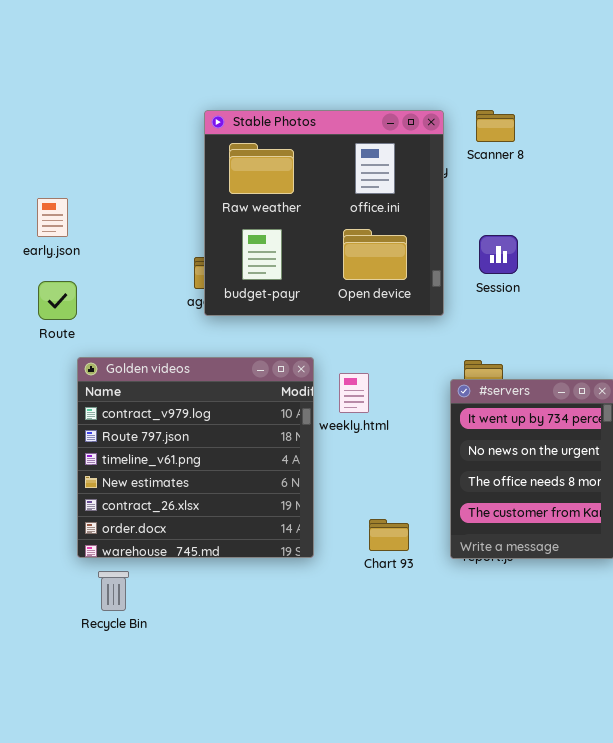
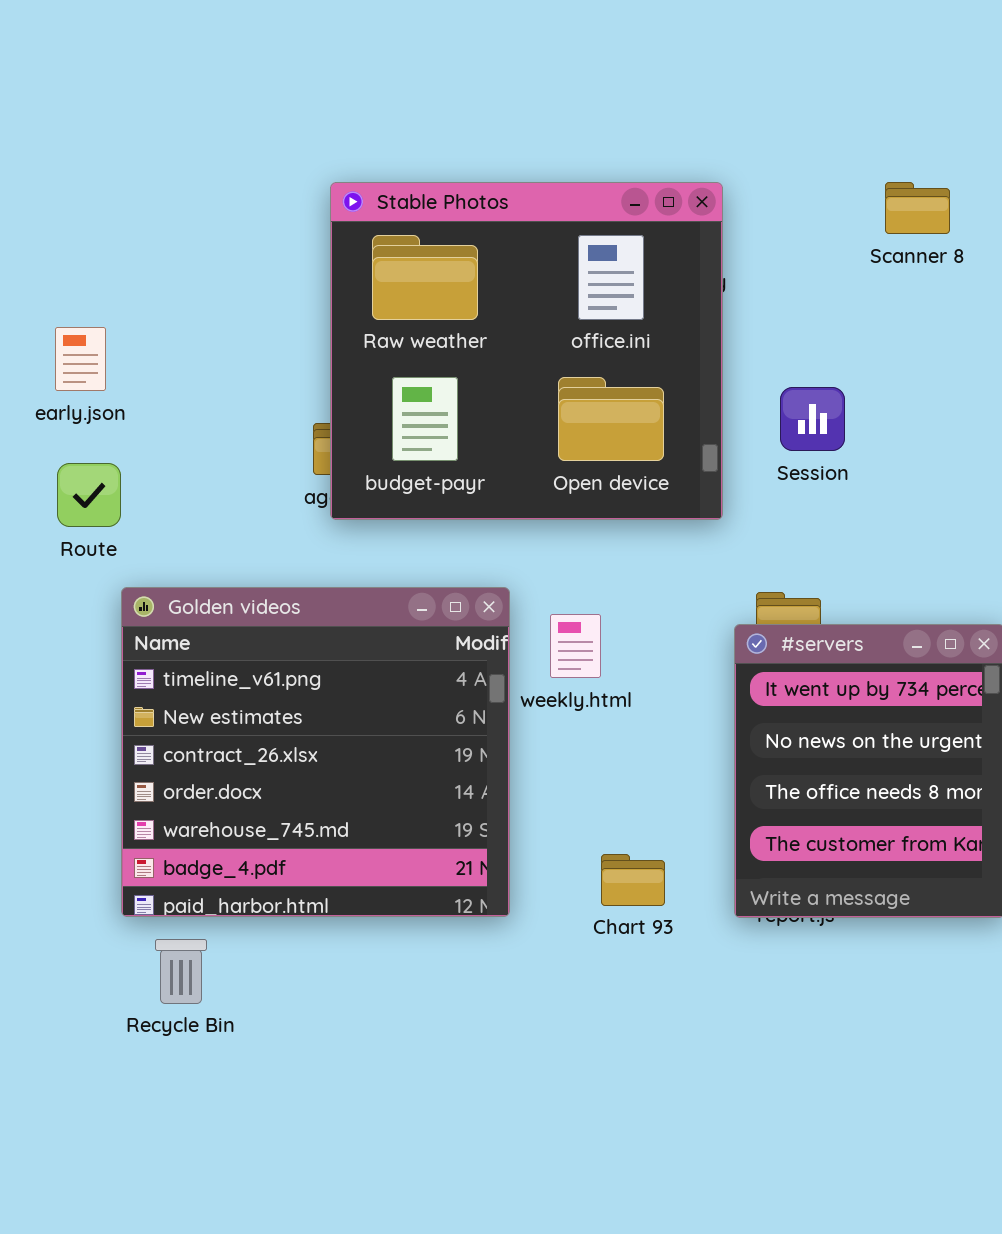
Scanner 8: [476,110,515,142] -> [885,182,950,234], moved
Golden videos: [77,357,314,558] -> [121,587,510,917], scrolled down 2 rows

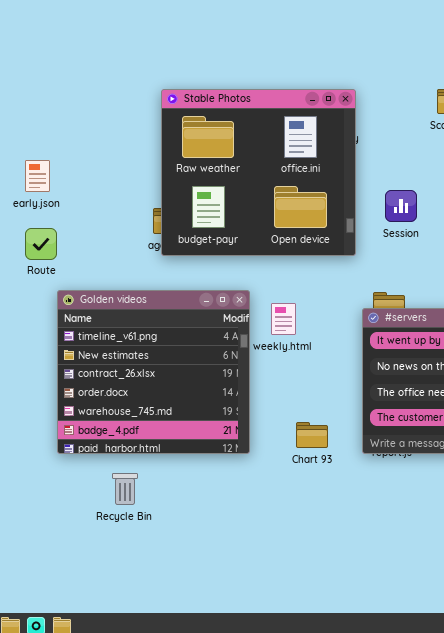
Recycle Bin: [155,939,207,1004] -> [112,473,138,505], moved

